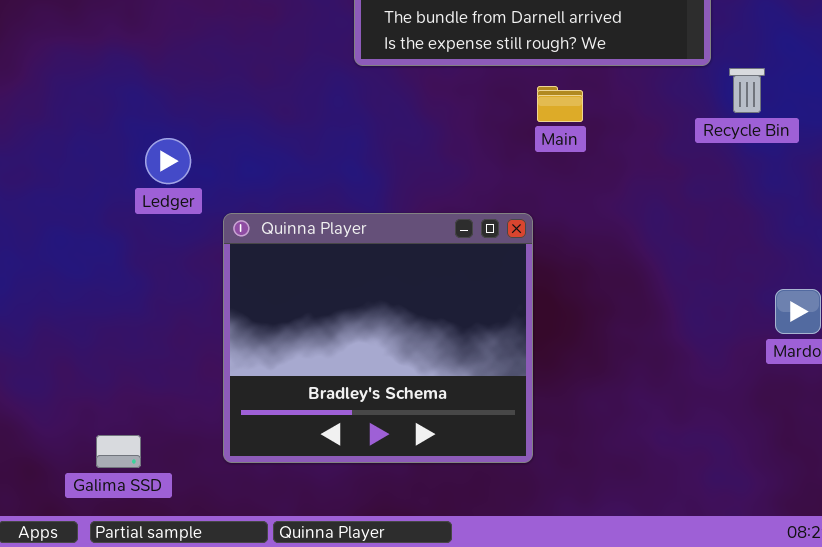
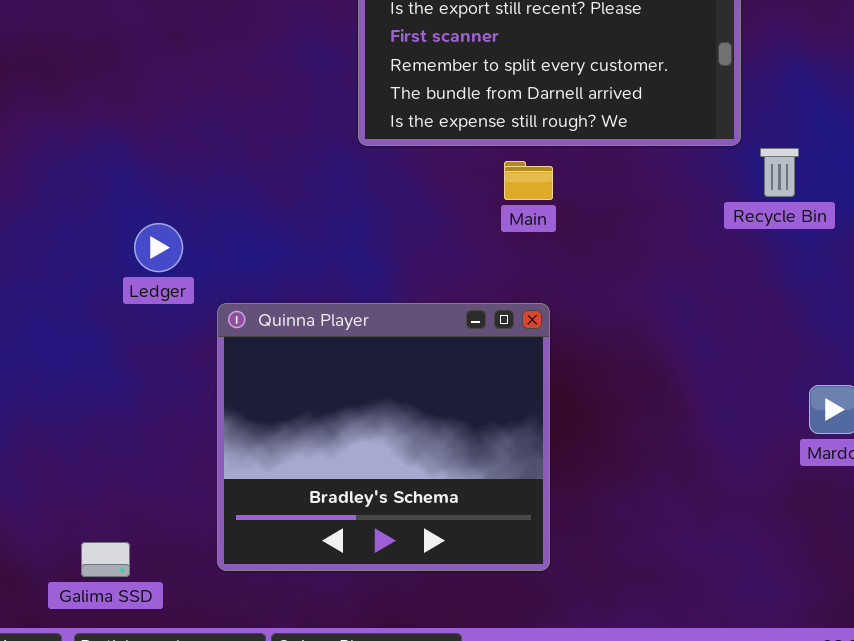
Main: [537,86,583,122] -> [504,161,553,200], moved

